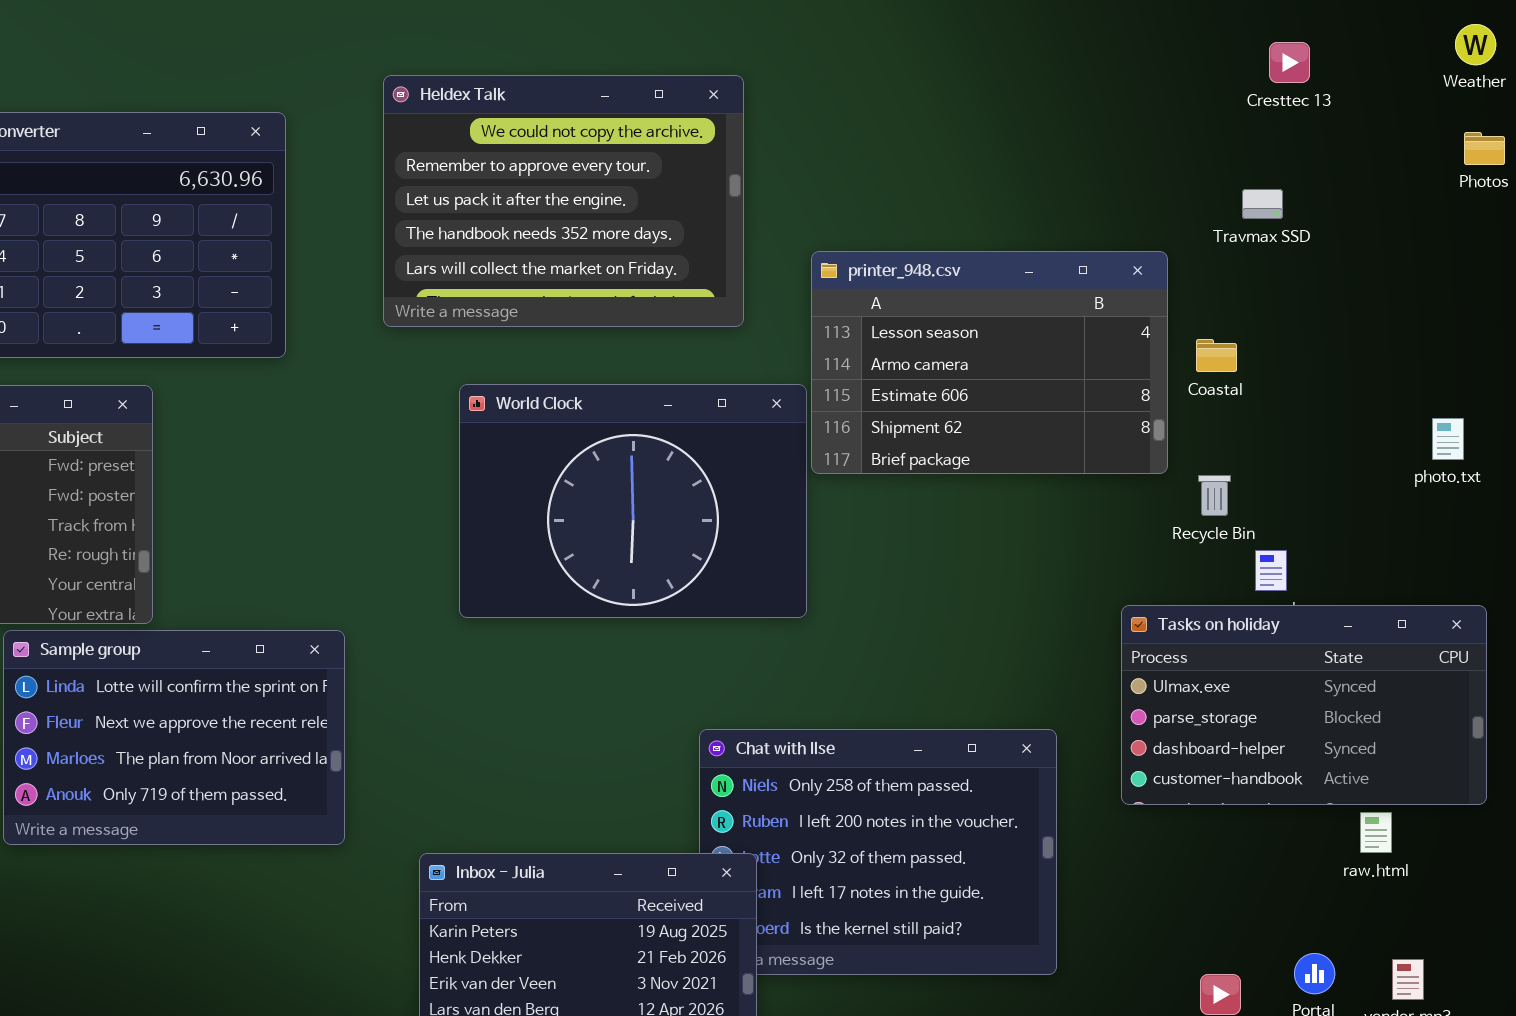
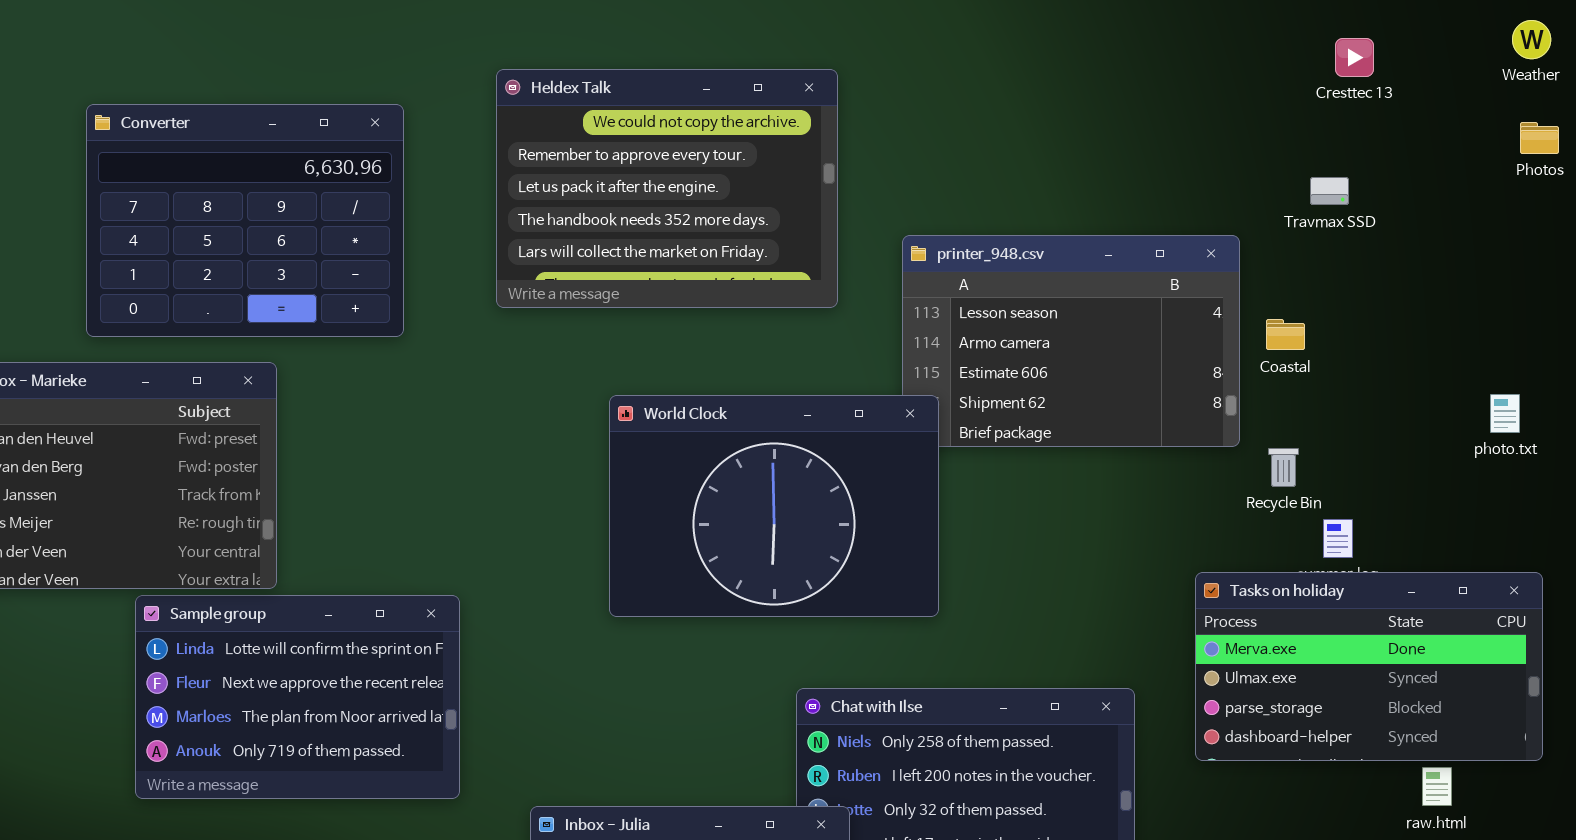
World Clock: [459,384,807,618] -> [609,395,939,617], moved
Tasks on holiday: [1121,605,1487,805] -> [1195,572,1543,761], scrolled up 1 row

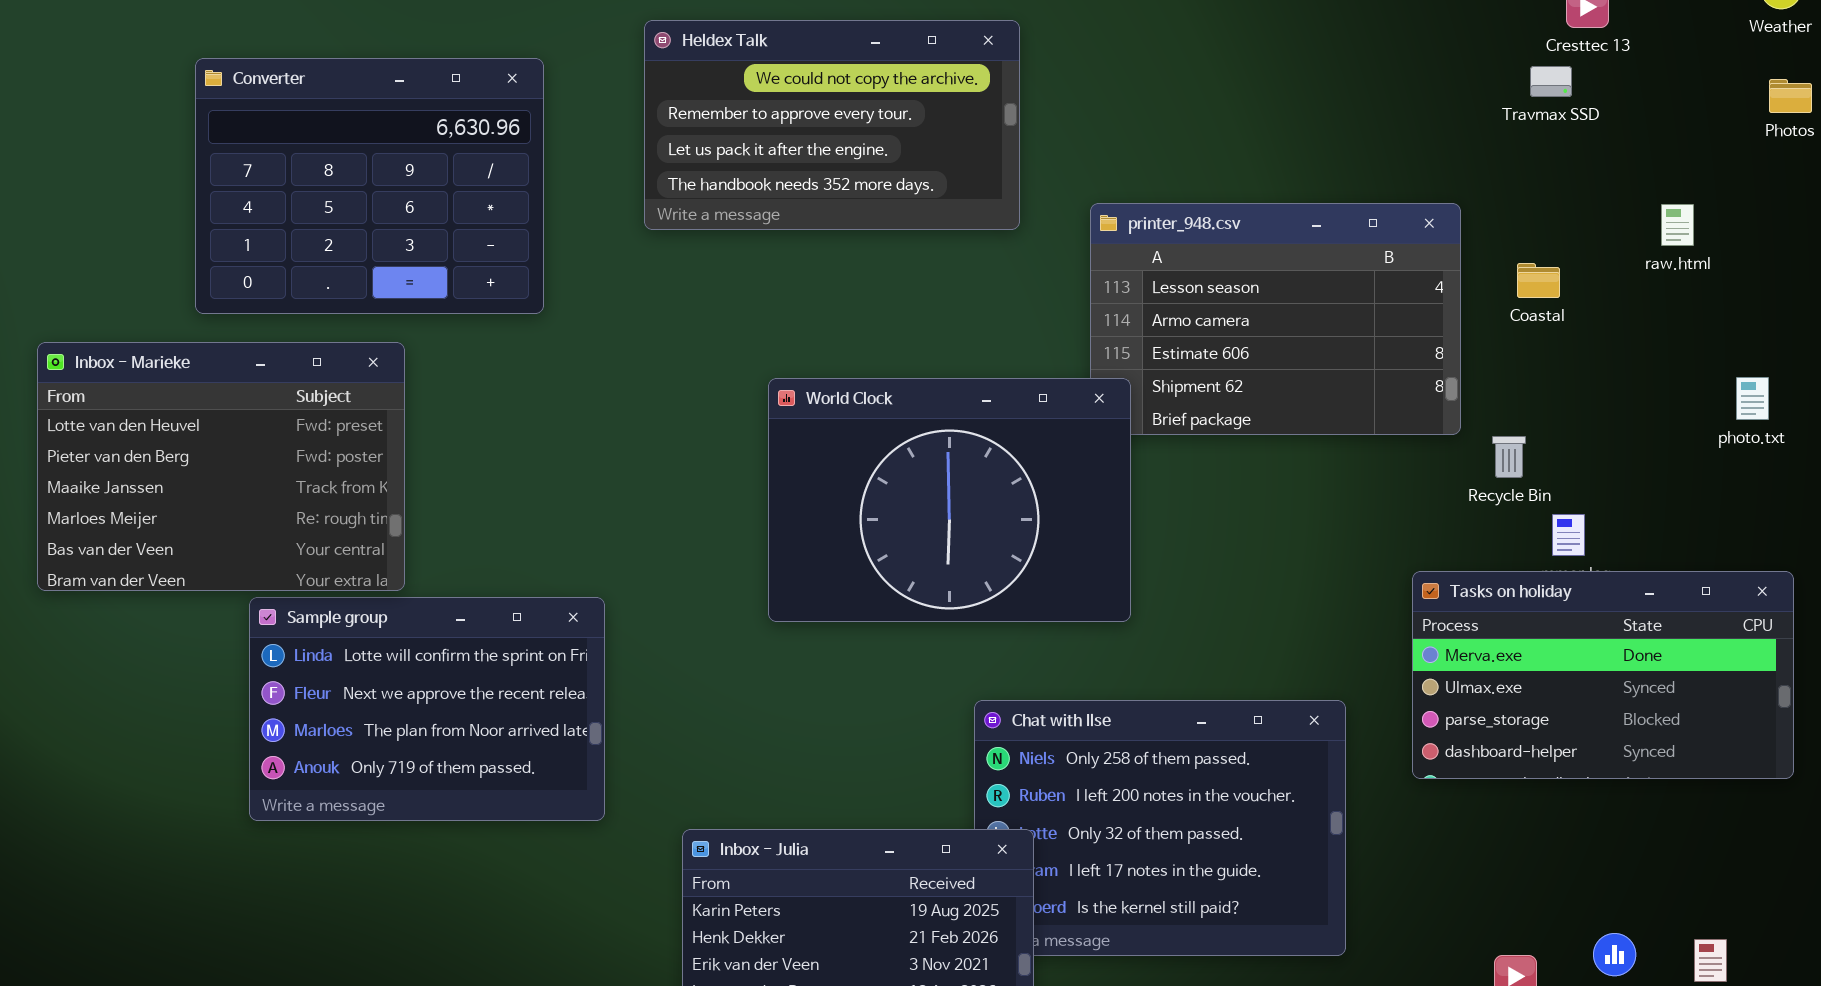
Heldex Talk: [496,69,838,308] -> [644,20,1020,230], resized
Travmax SSD: [1310,177,1349,205] -> [1530,66,1572,97], moved
Coastal: [1266,319,1305,350] -> [1517,263,1560,298], moved
raw.html: [1422,767,1452,806] -> [1661,204,1694,246], moved

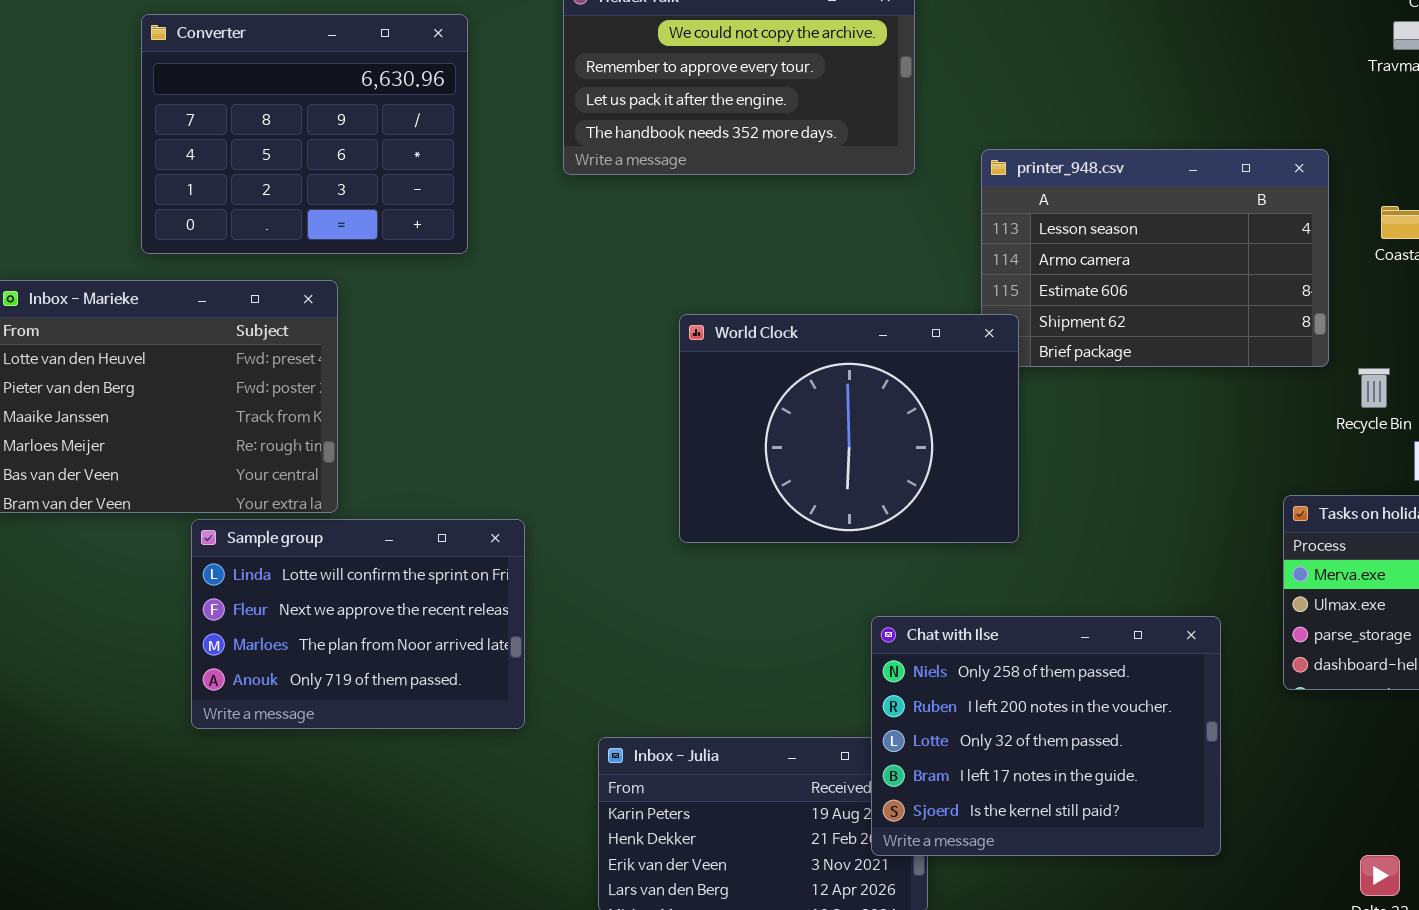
Chat with Ilse: [974,700,1346,956] -> [871,616,1221,856], raised

